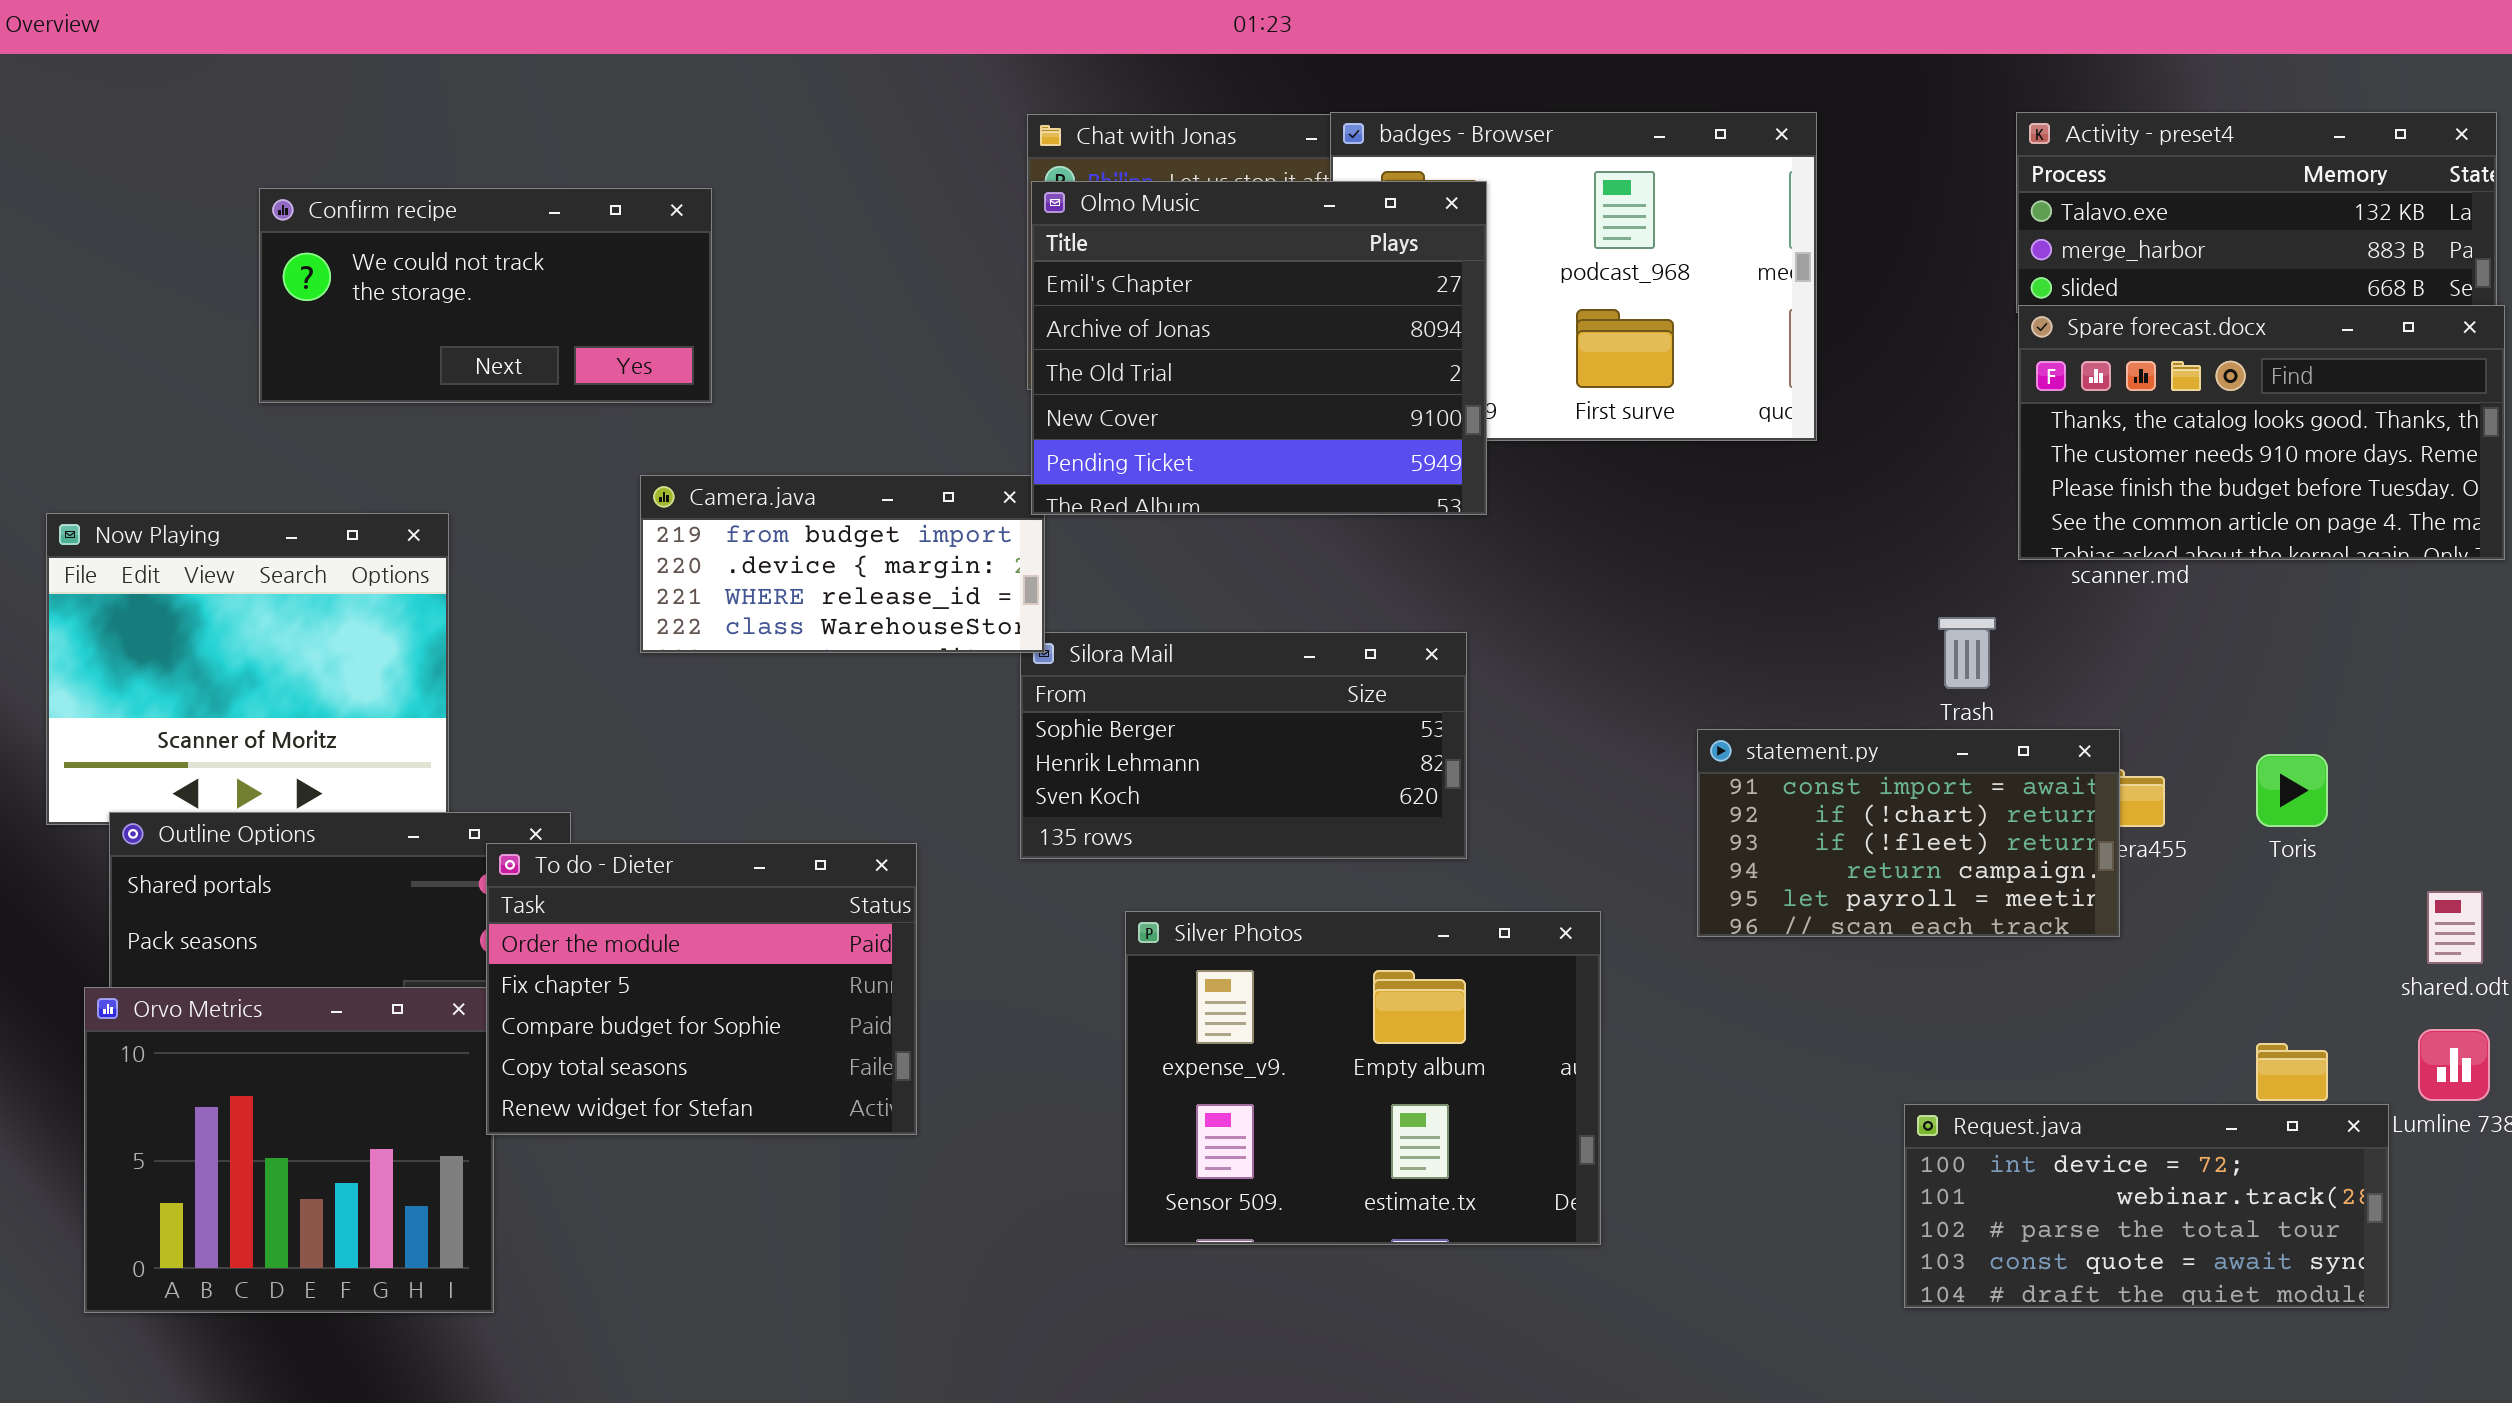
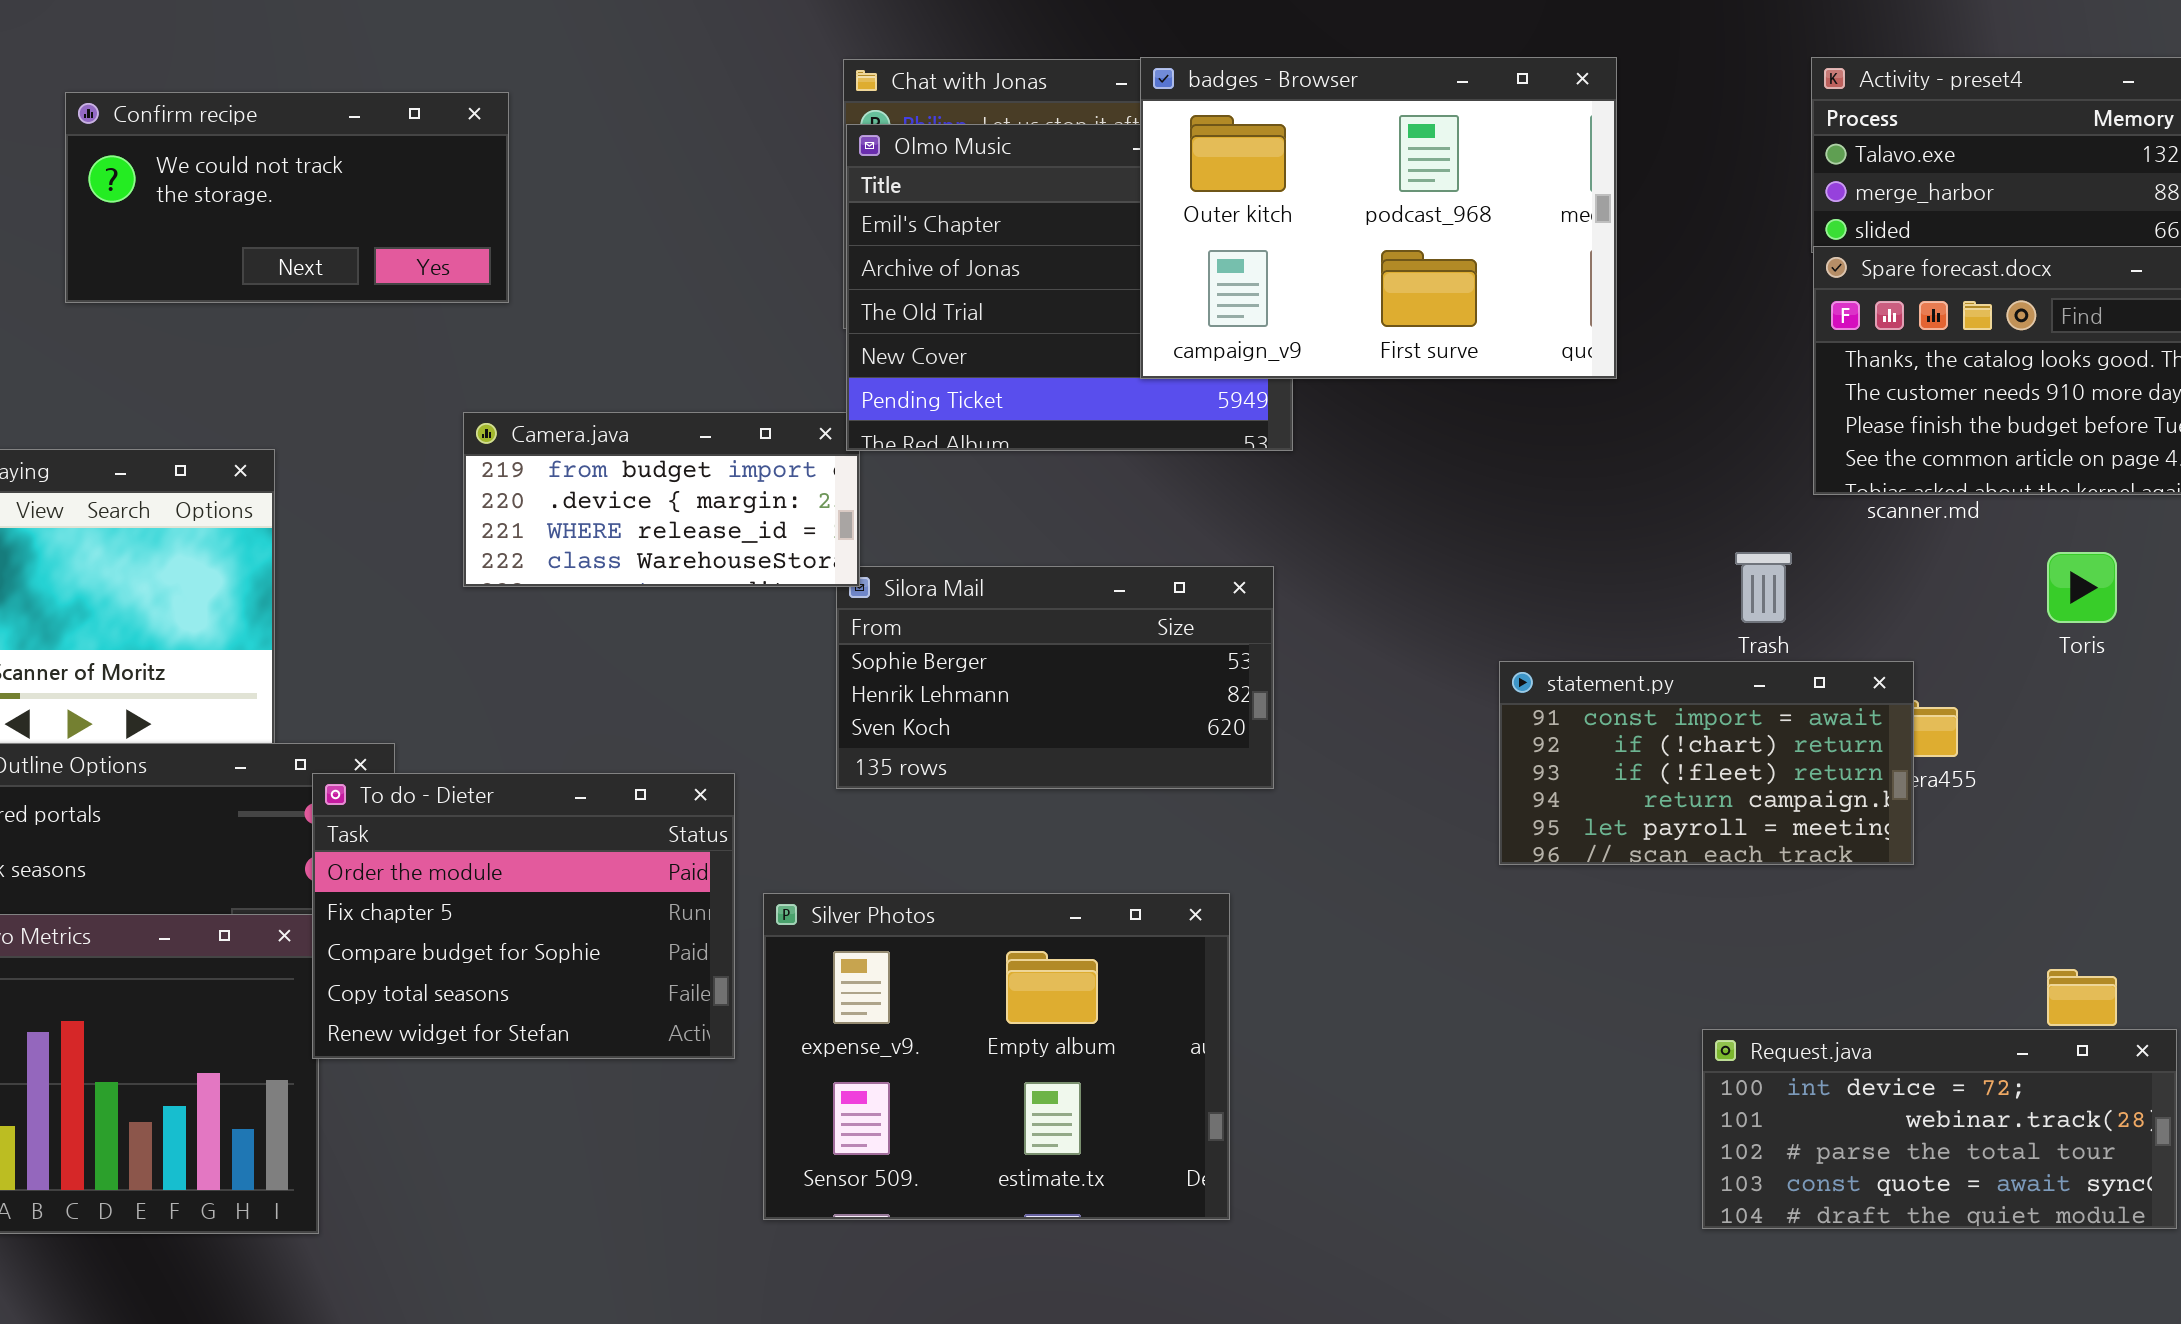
badges - Browser: [1330,112,1817,441] -> [1140,57,1617,379], raised
Confirm recipe: [259,188,712,403] -> [65,92,509,303], moved
Toris: [2256,754,2328,827] -> [2047,552,2117,623], moved
Silver Photos: [1125,911,1601,1245] -> [763,893,1230,1220], moved

